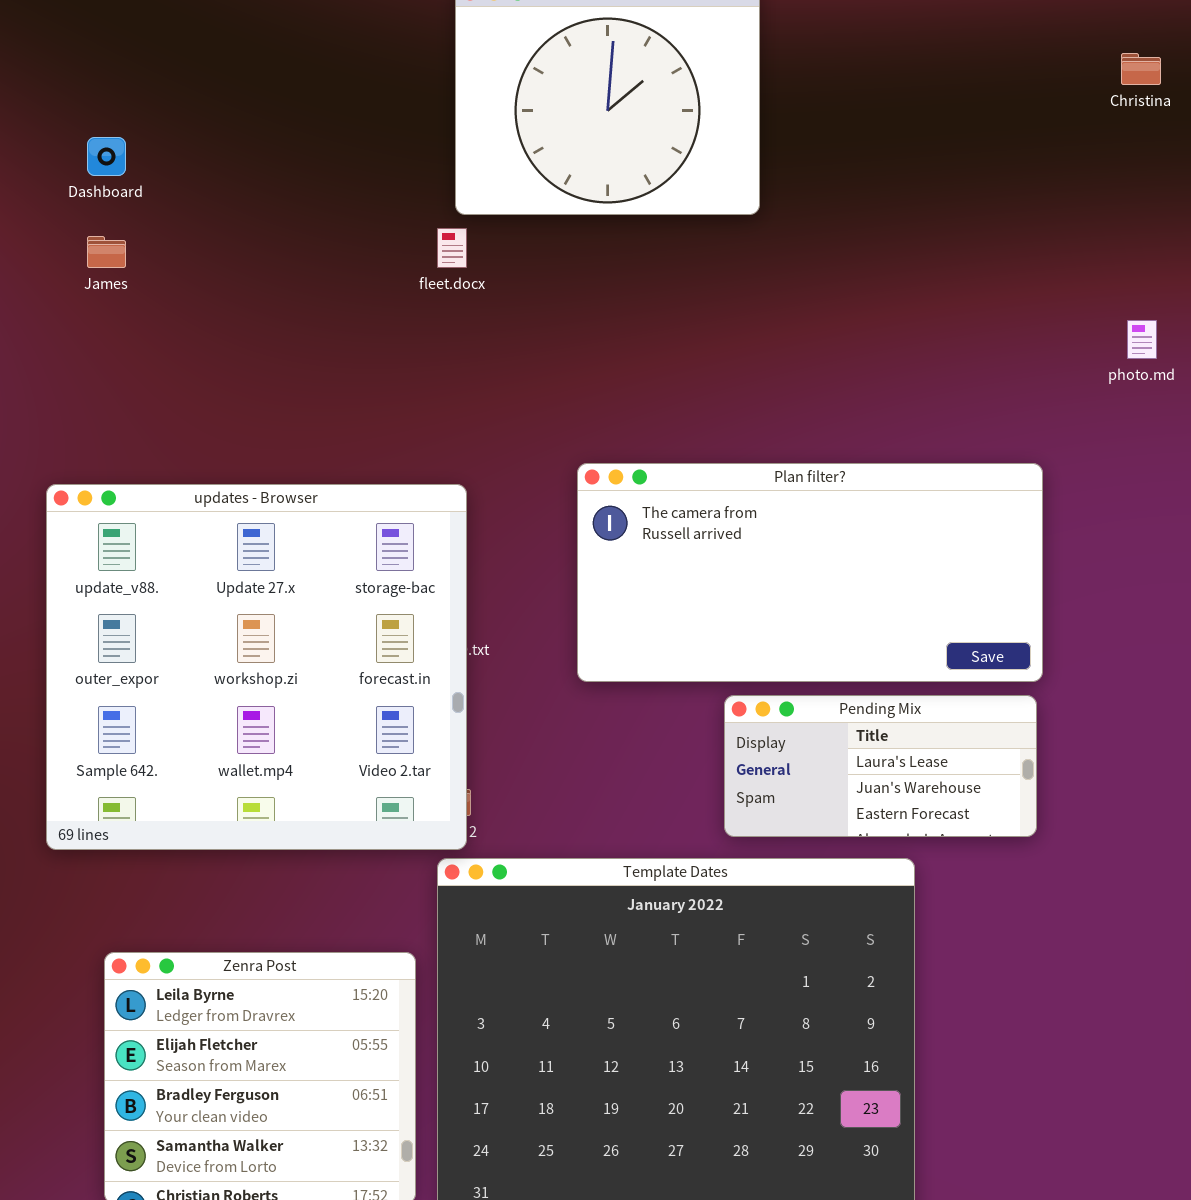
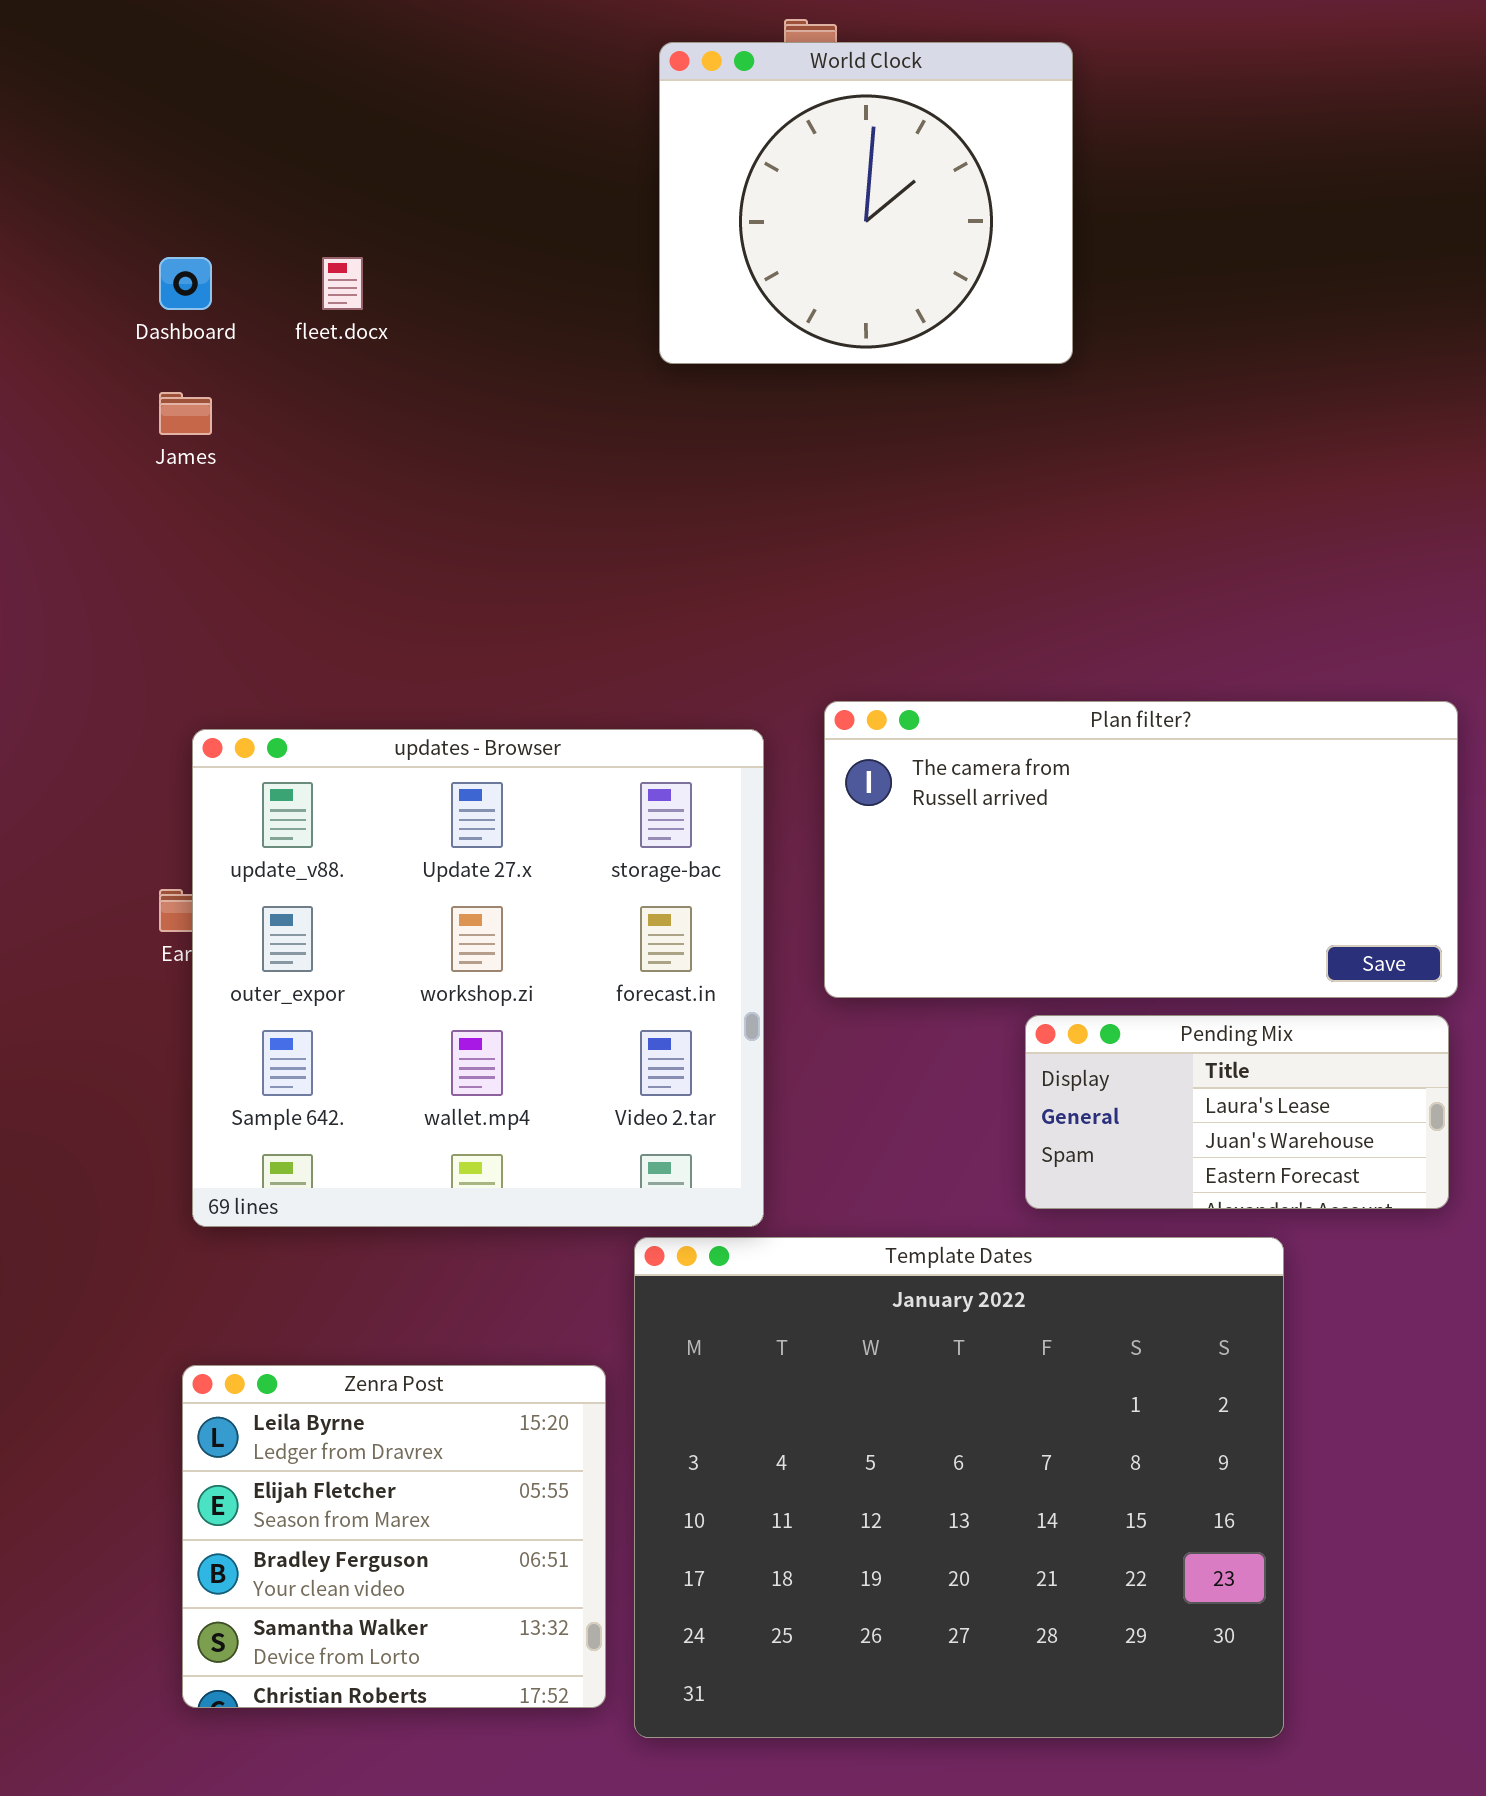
fleet.docx: [437,228,467,268] -> [322,257,363,310], moved
updates - Browser: [46,484,467,850] -> [192,729,764,1227], moved

